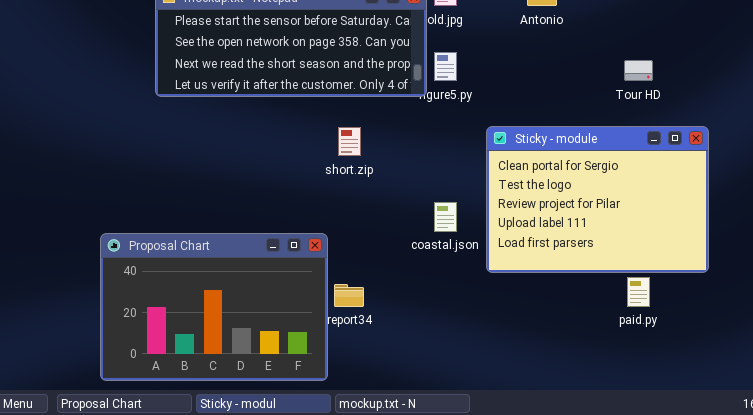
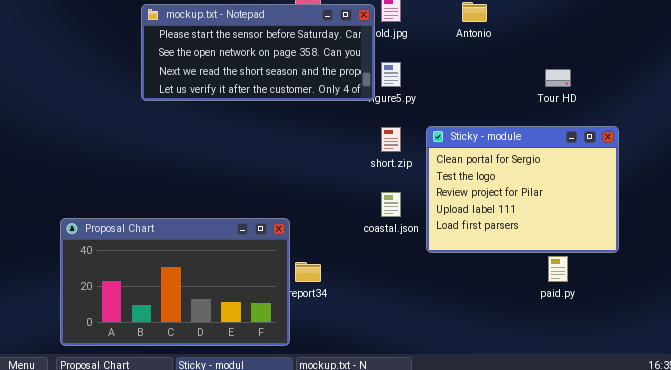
short.zip: [338,127,361,156] -> [381,127,401,152], moved
Proposal Chart: [100,233,328,381] -> [60,218,290,346], resized

